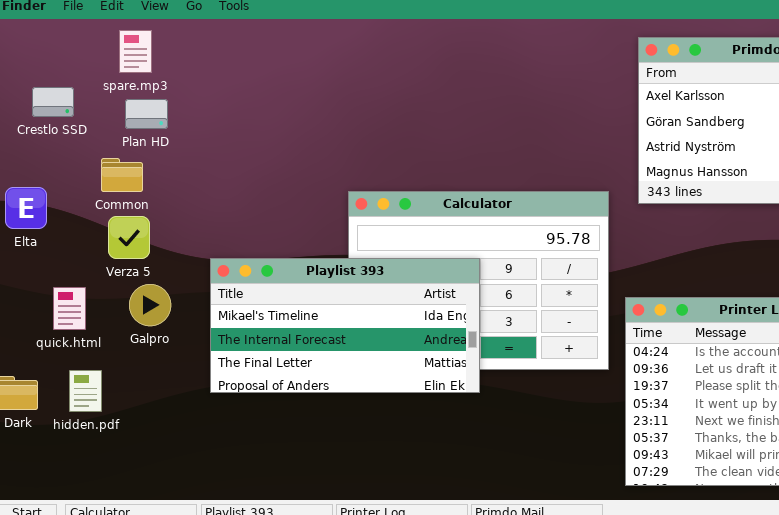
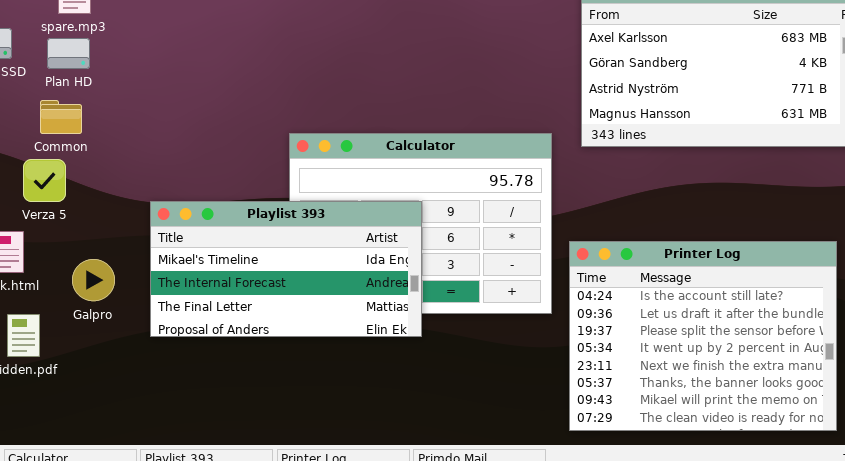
Plan HD: [125,99,168,129] -> [47,38,90,69], moved
Verza 5: [108,216,150,259] -> [23,159,66,202], moved
Galpro: [129,284,171,326] -> [72,259,115,301], moved

